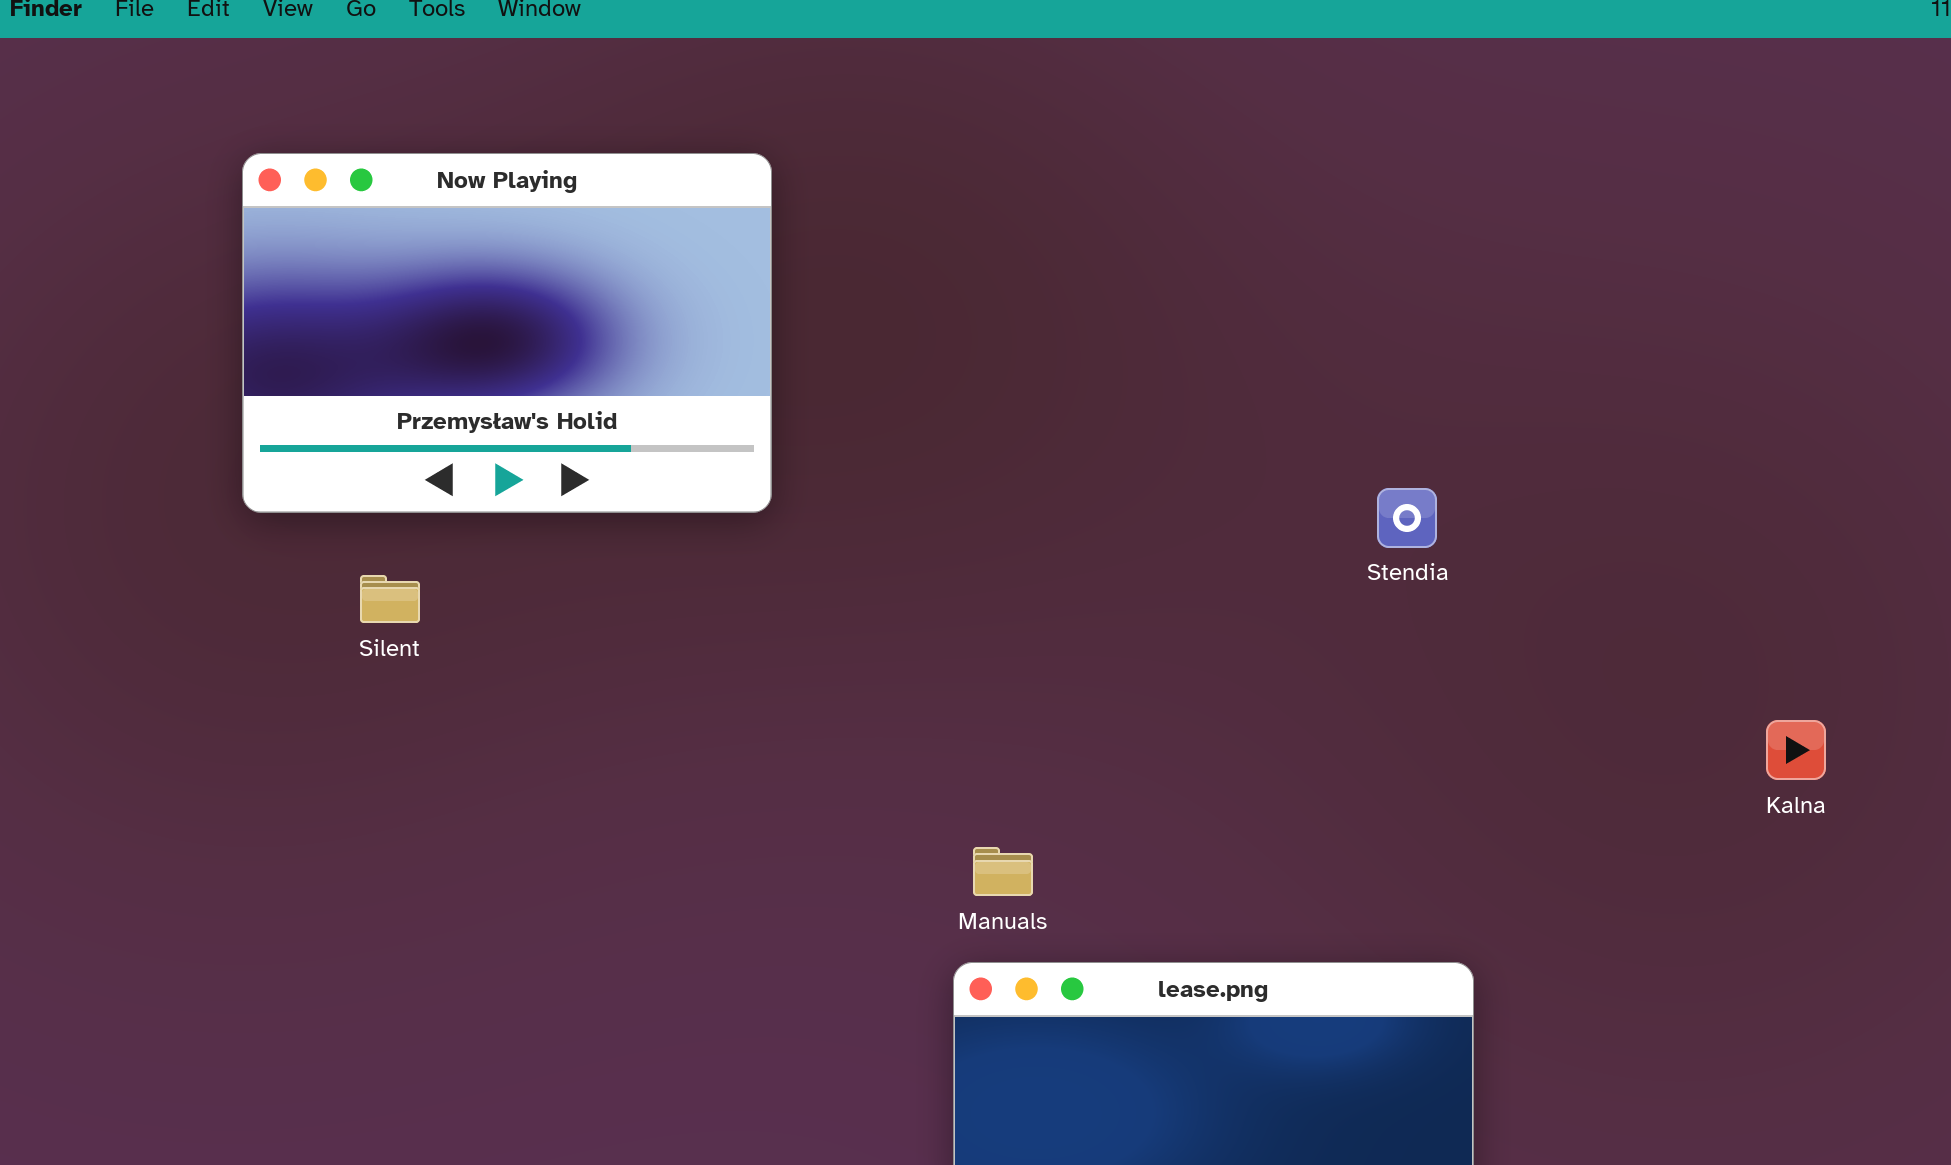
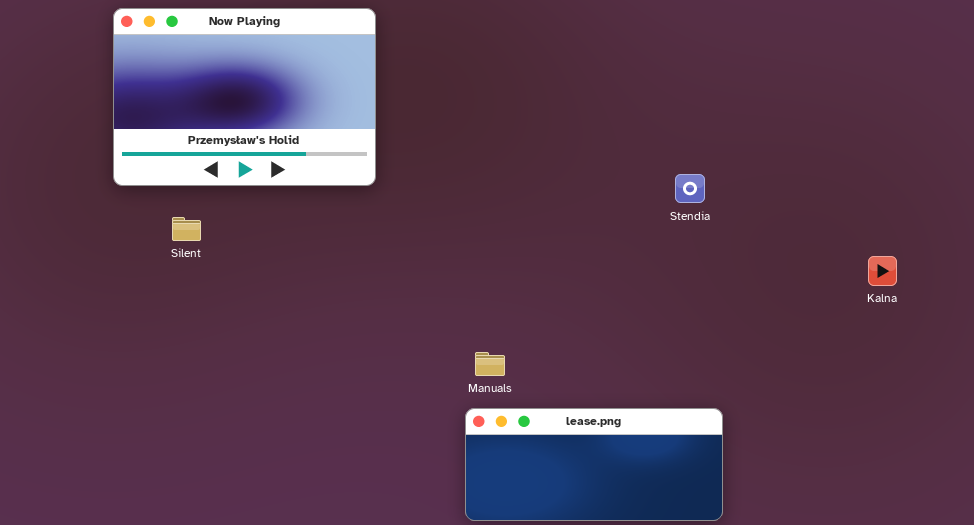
Kalna: [1766,720,1826,780] -> [868,256,897,286], moved

